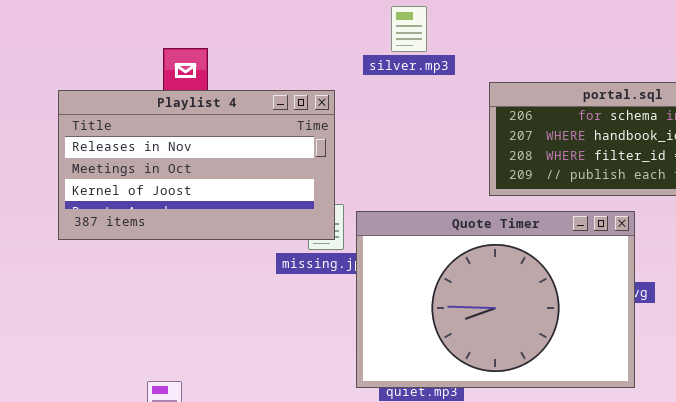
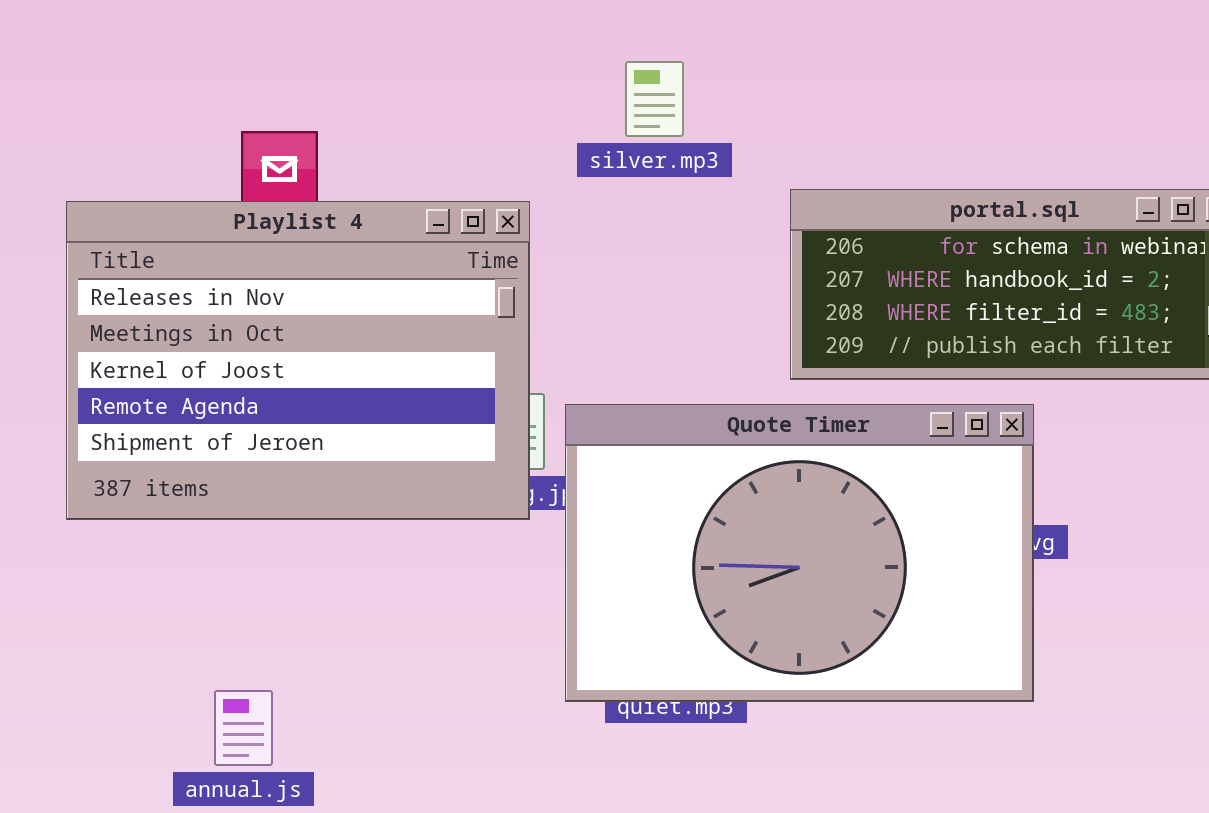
Playlist 4: [58,90,335,240] -> [66,201,530,520], resized

